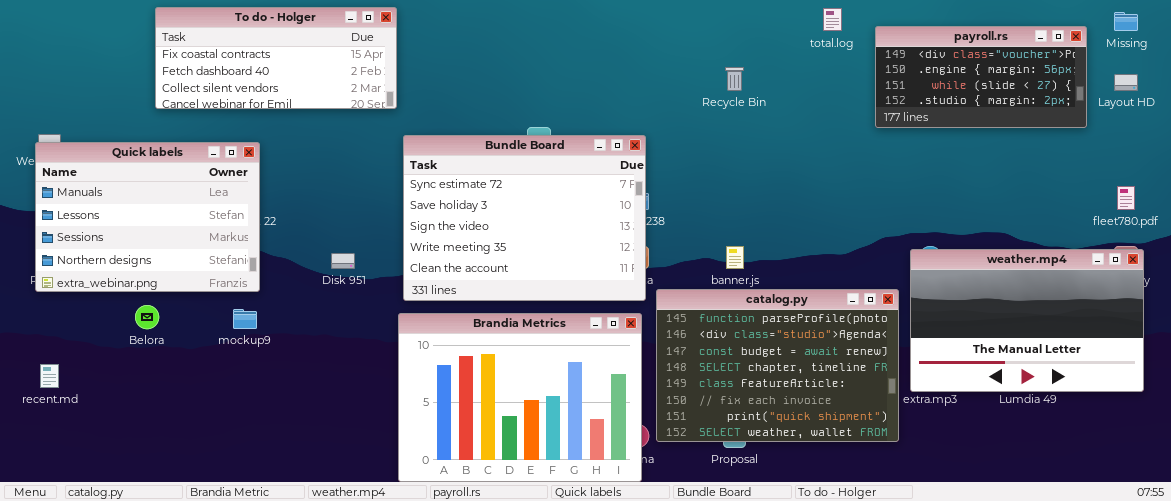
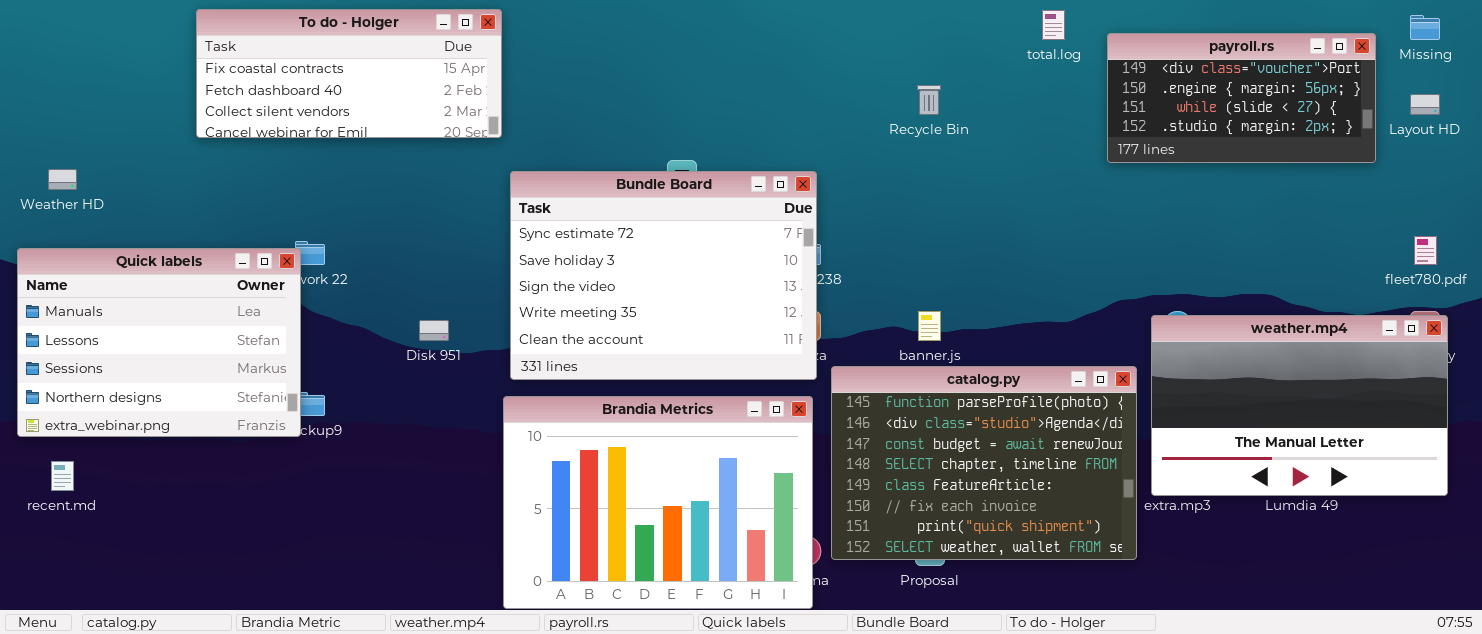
Quick labels: [35,142,260,292] -> [17,248,301,437], moved

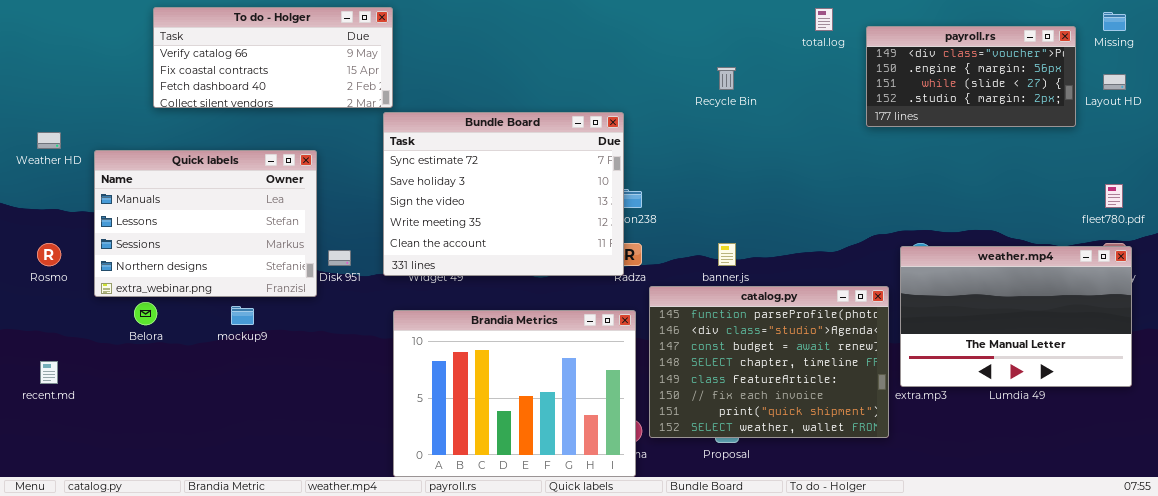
To do - Holger: [196,9,502,138] -> [153,7,393,108], scrolled up 1 row
Bundle Board: [510,171,817,380] -> [383,112,624,276], moved
Quick labels: [17,248,301,437] -> [94,150,317,297], moved

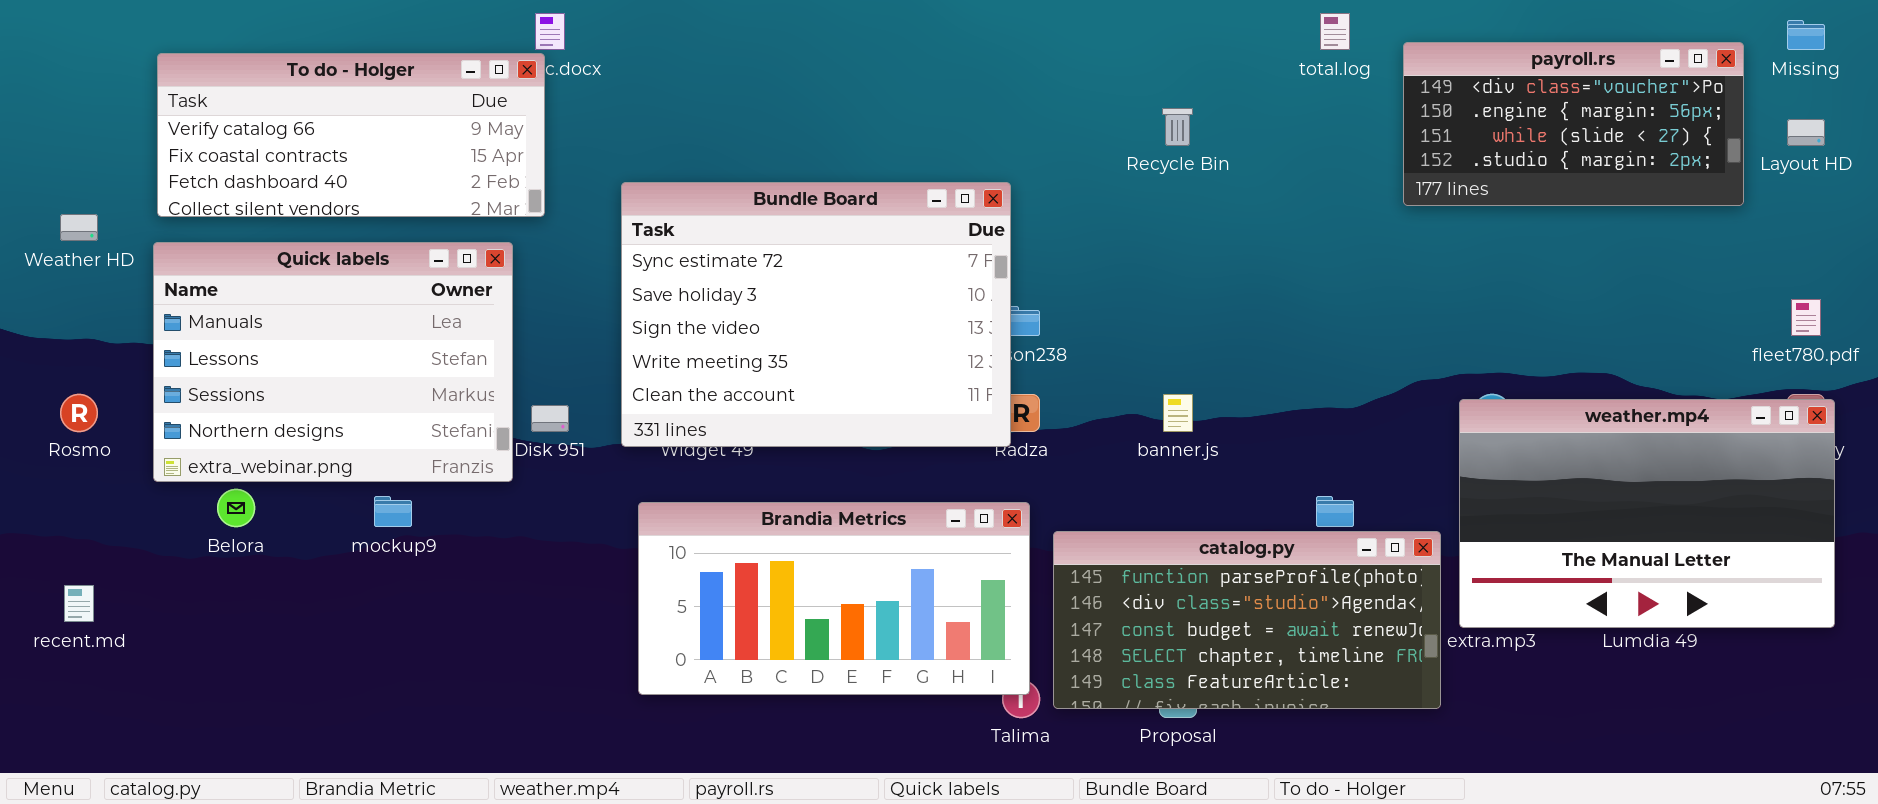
To do - Holger: [153,7,393,108] -> [157,53,545,217], moved
catalog.py: [649,286,889,438] -> [1053,531,1441,709], resized
Brandia Metrics: [393,310,636,477] -> [638,502,1030,695], resized

